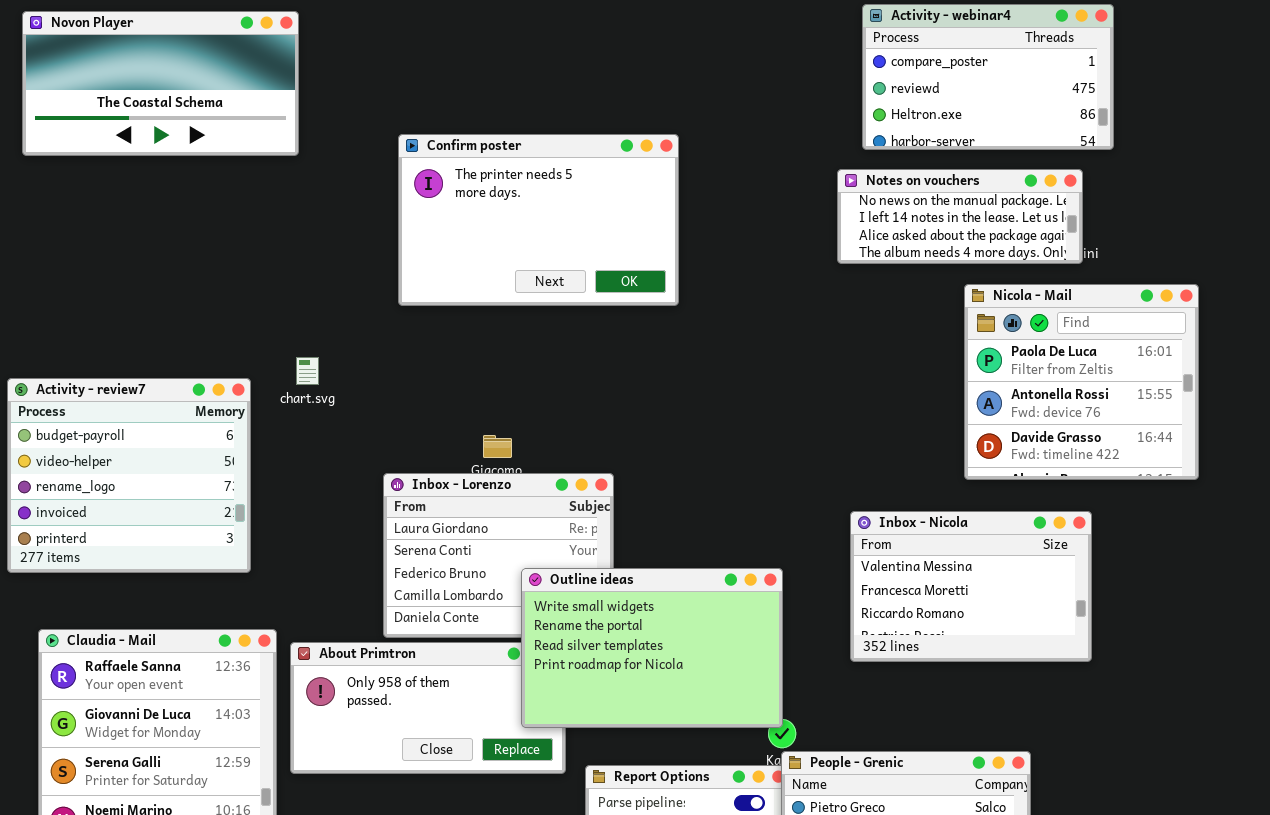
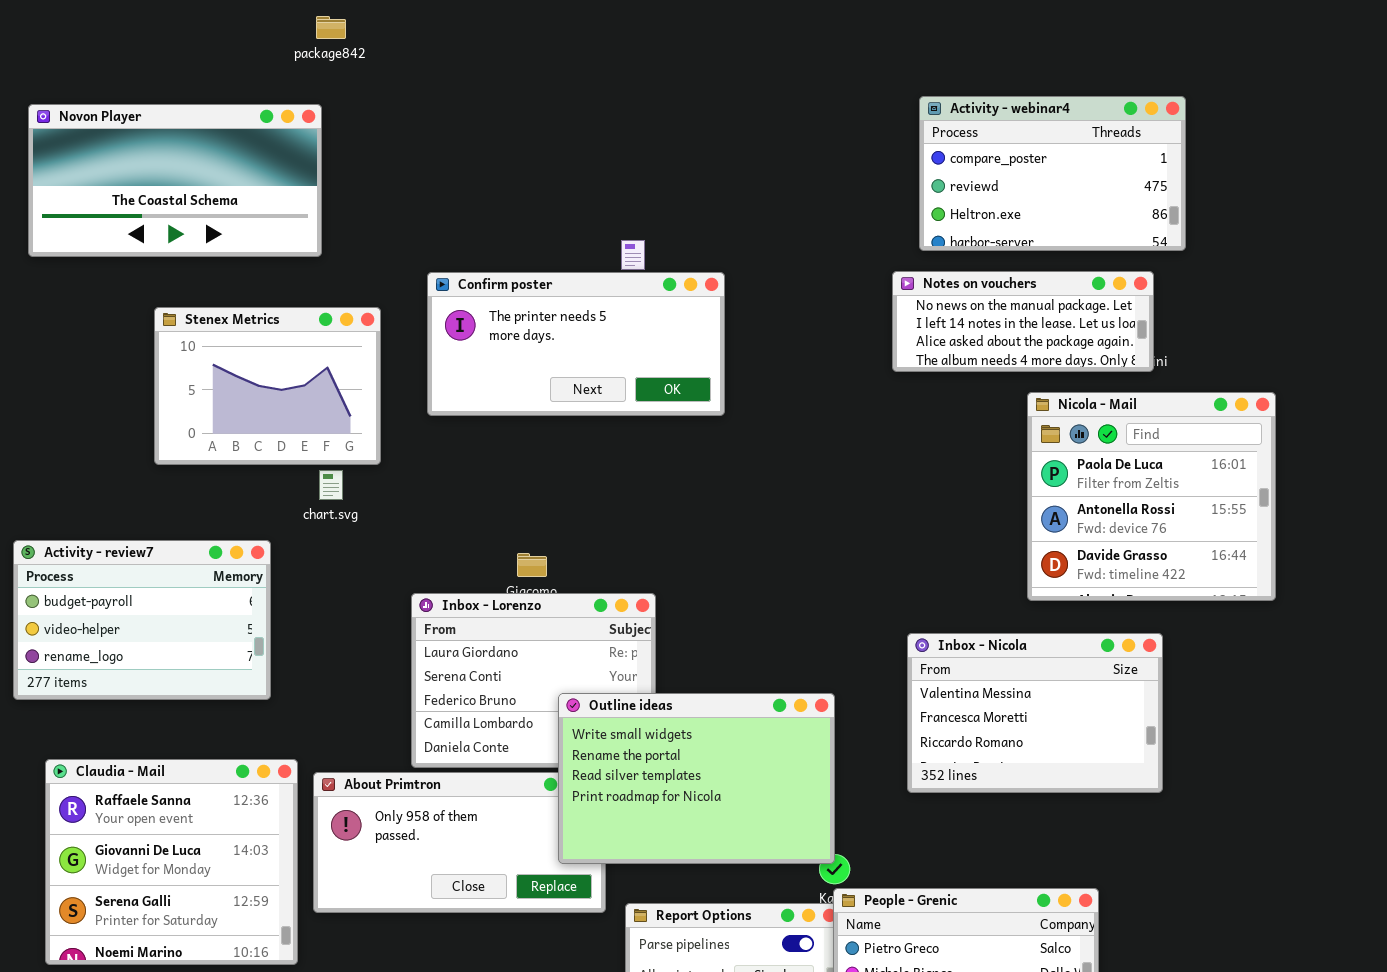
Confirm poster: [398,134,679,306] -> [427,272,725,416], resized
Stenex Metrics: none -> [154,307,381,465], opened
Activity - review7: [7,378,251,573] -> [13,540,271,700], resized

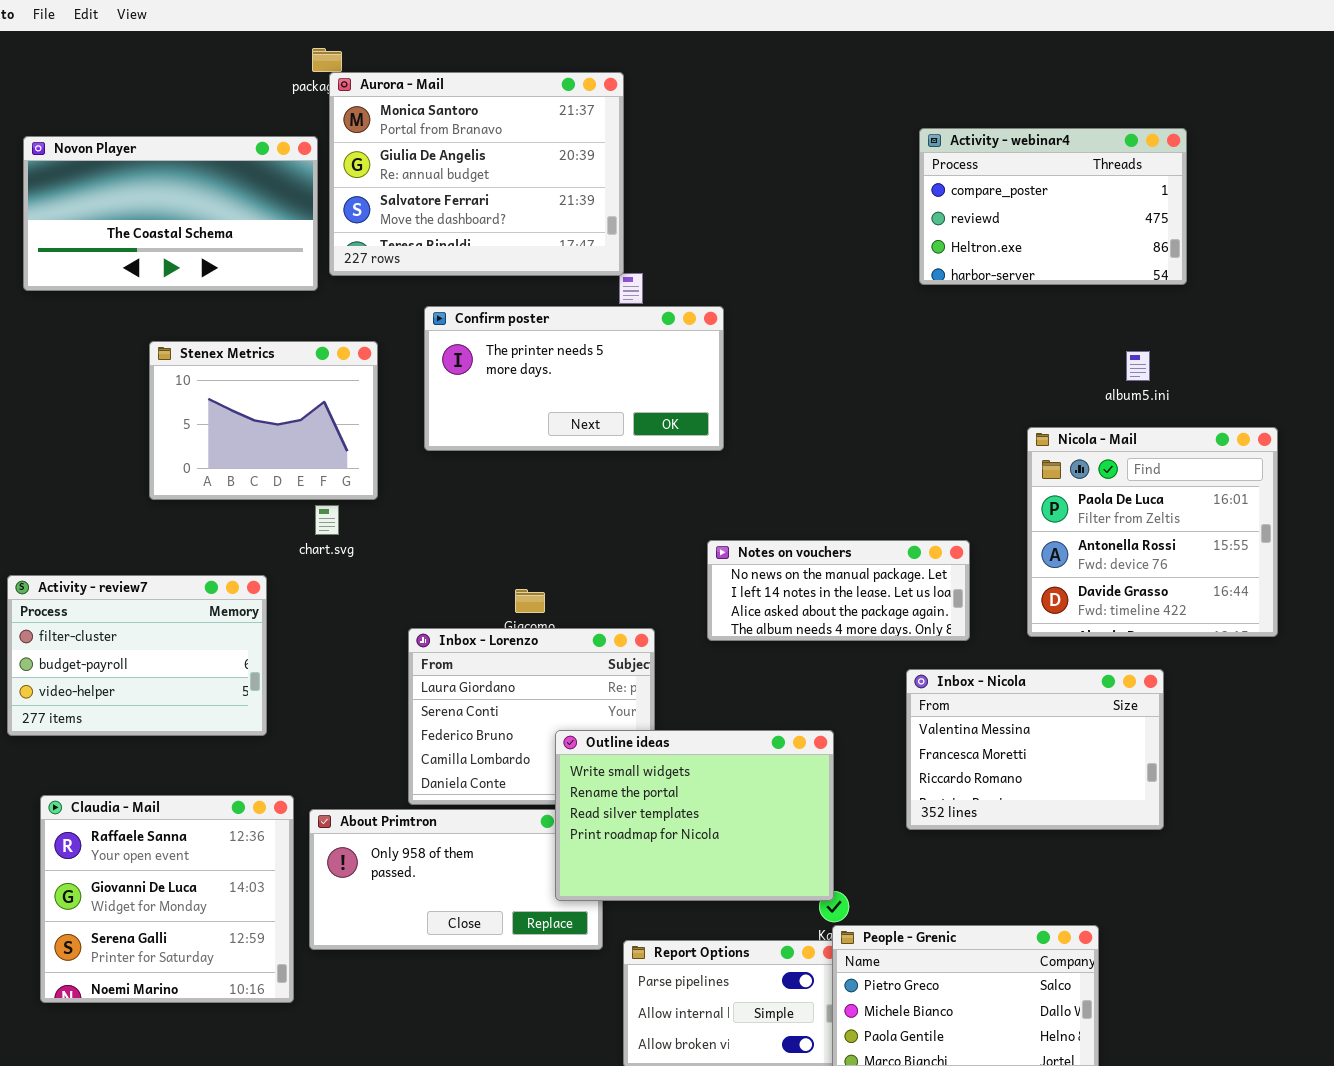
Aurora - Mail: none -> [329,72,624,276], opened
Notes on vouchers: [892,271,1154,372] -> [707,540,970,641], moved
Activity - review7: [13,540,271,700] -> [7,575,267,736], scrolled up 1 row

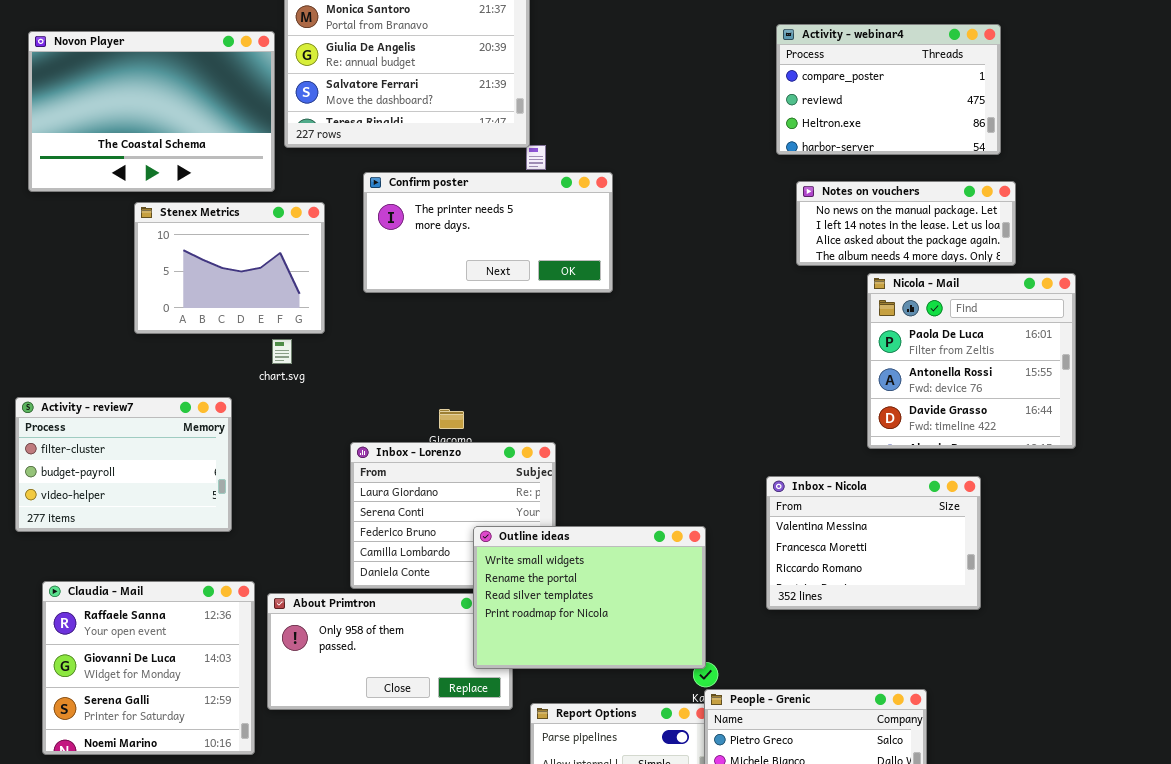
Novon Player: [23,136,318,291] -> [28,31,275,192], resized
Notes on vouchers: [707,540,970,641] -> [796,181,1016,266], moved

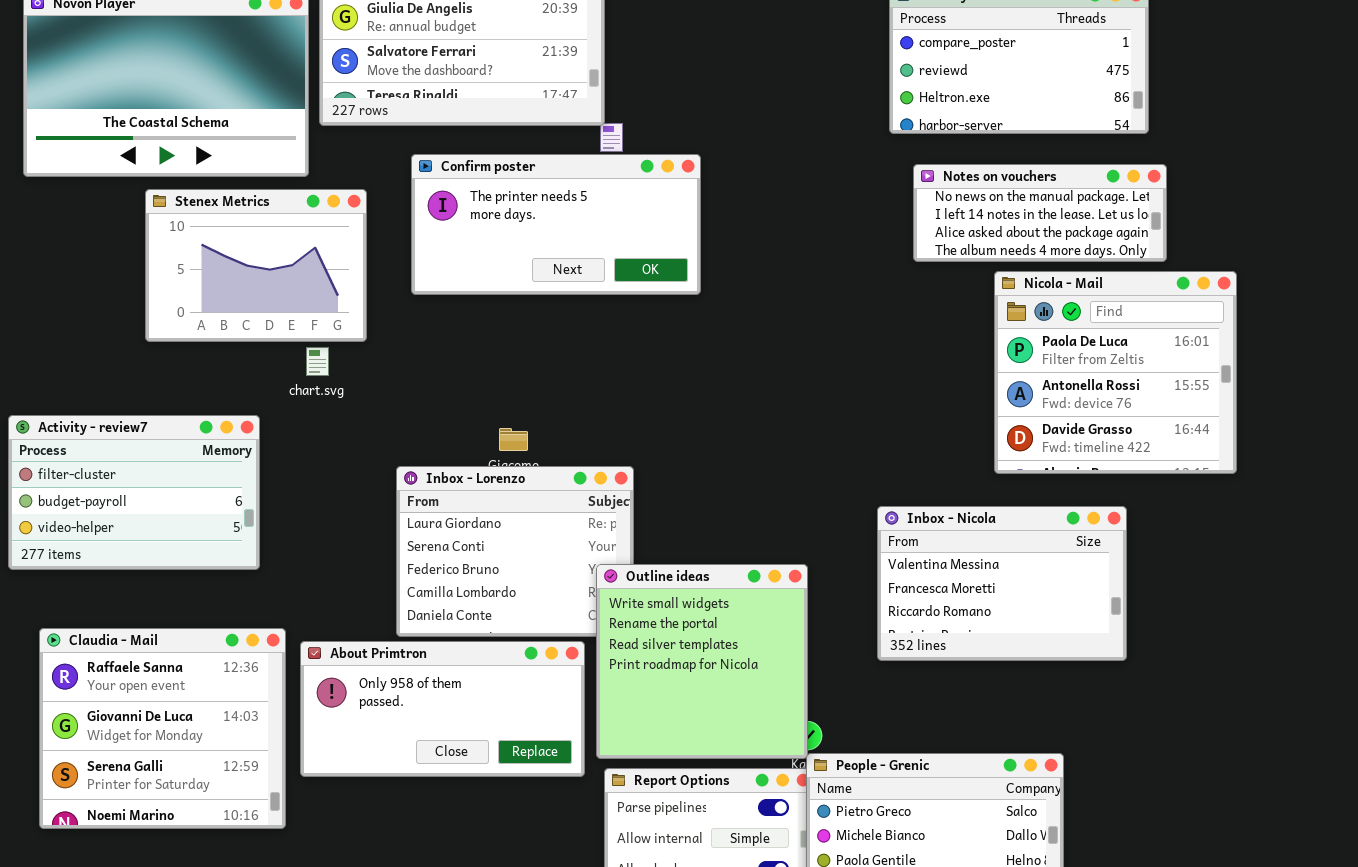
Outline ideas: [473,526,706,669] -> [596,564,808,759], resized

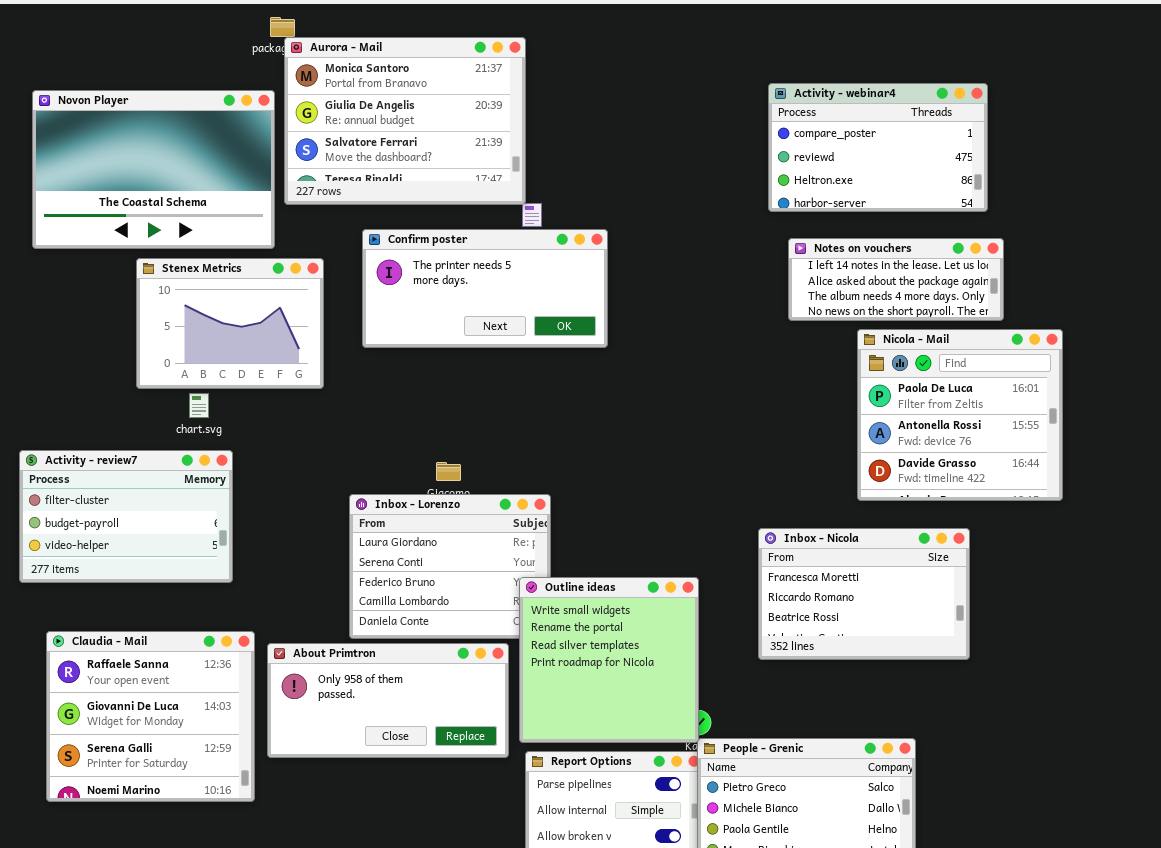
Notes on vouchers: [913,164,1167,262] -> [788,238,1004,321], scrolled down 1 row
chart.svg: [306,347,329,376] -> [189,393,209,418], moved
Inbox - Nicola: [877,506,1127,661] -> [758,528,970,660], scrolled down 1 row

